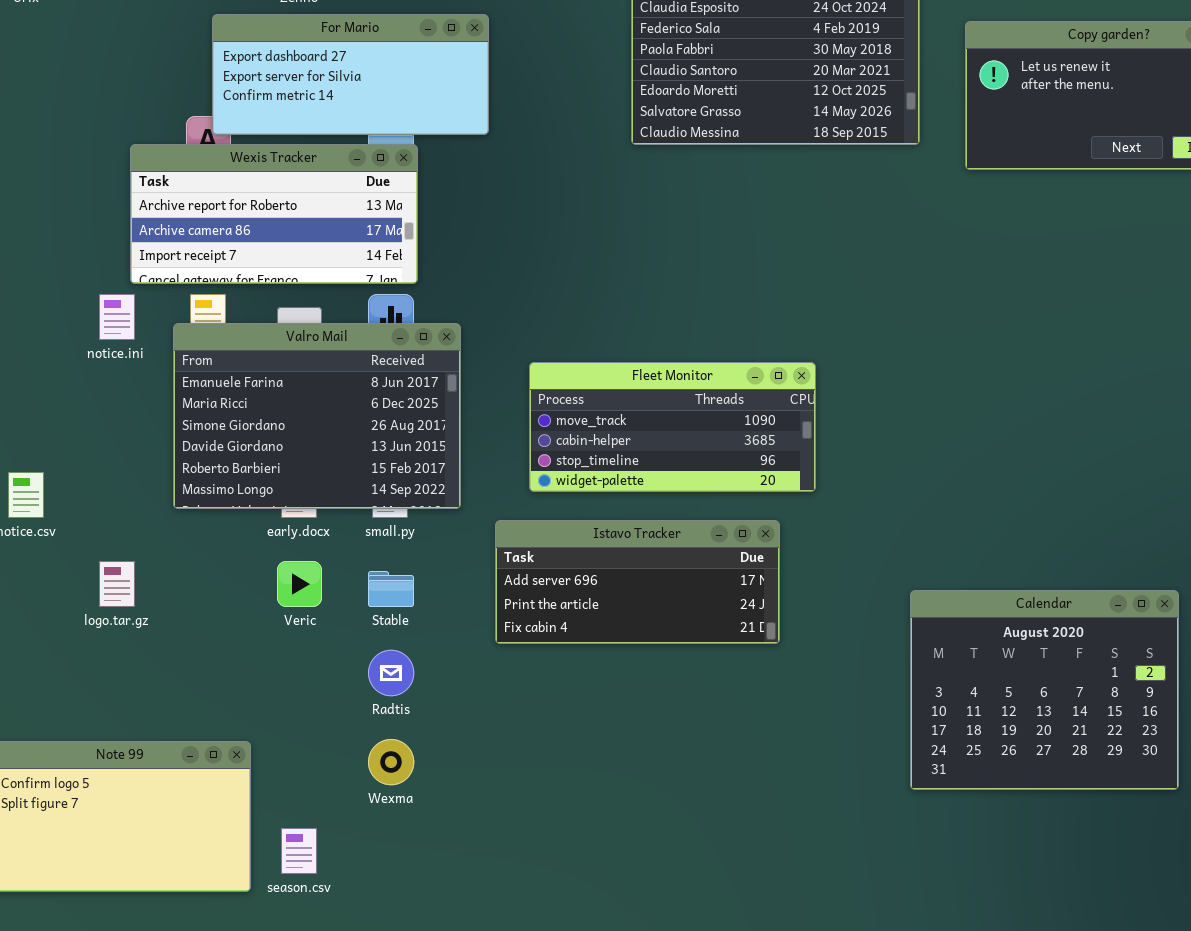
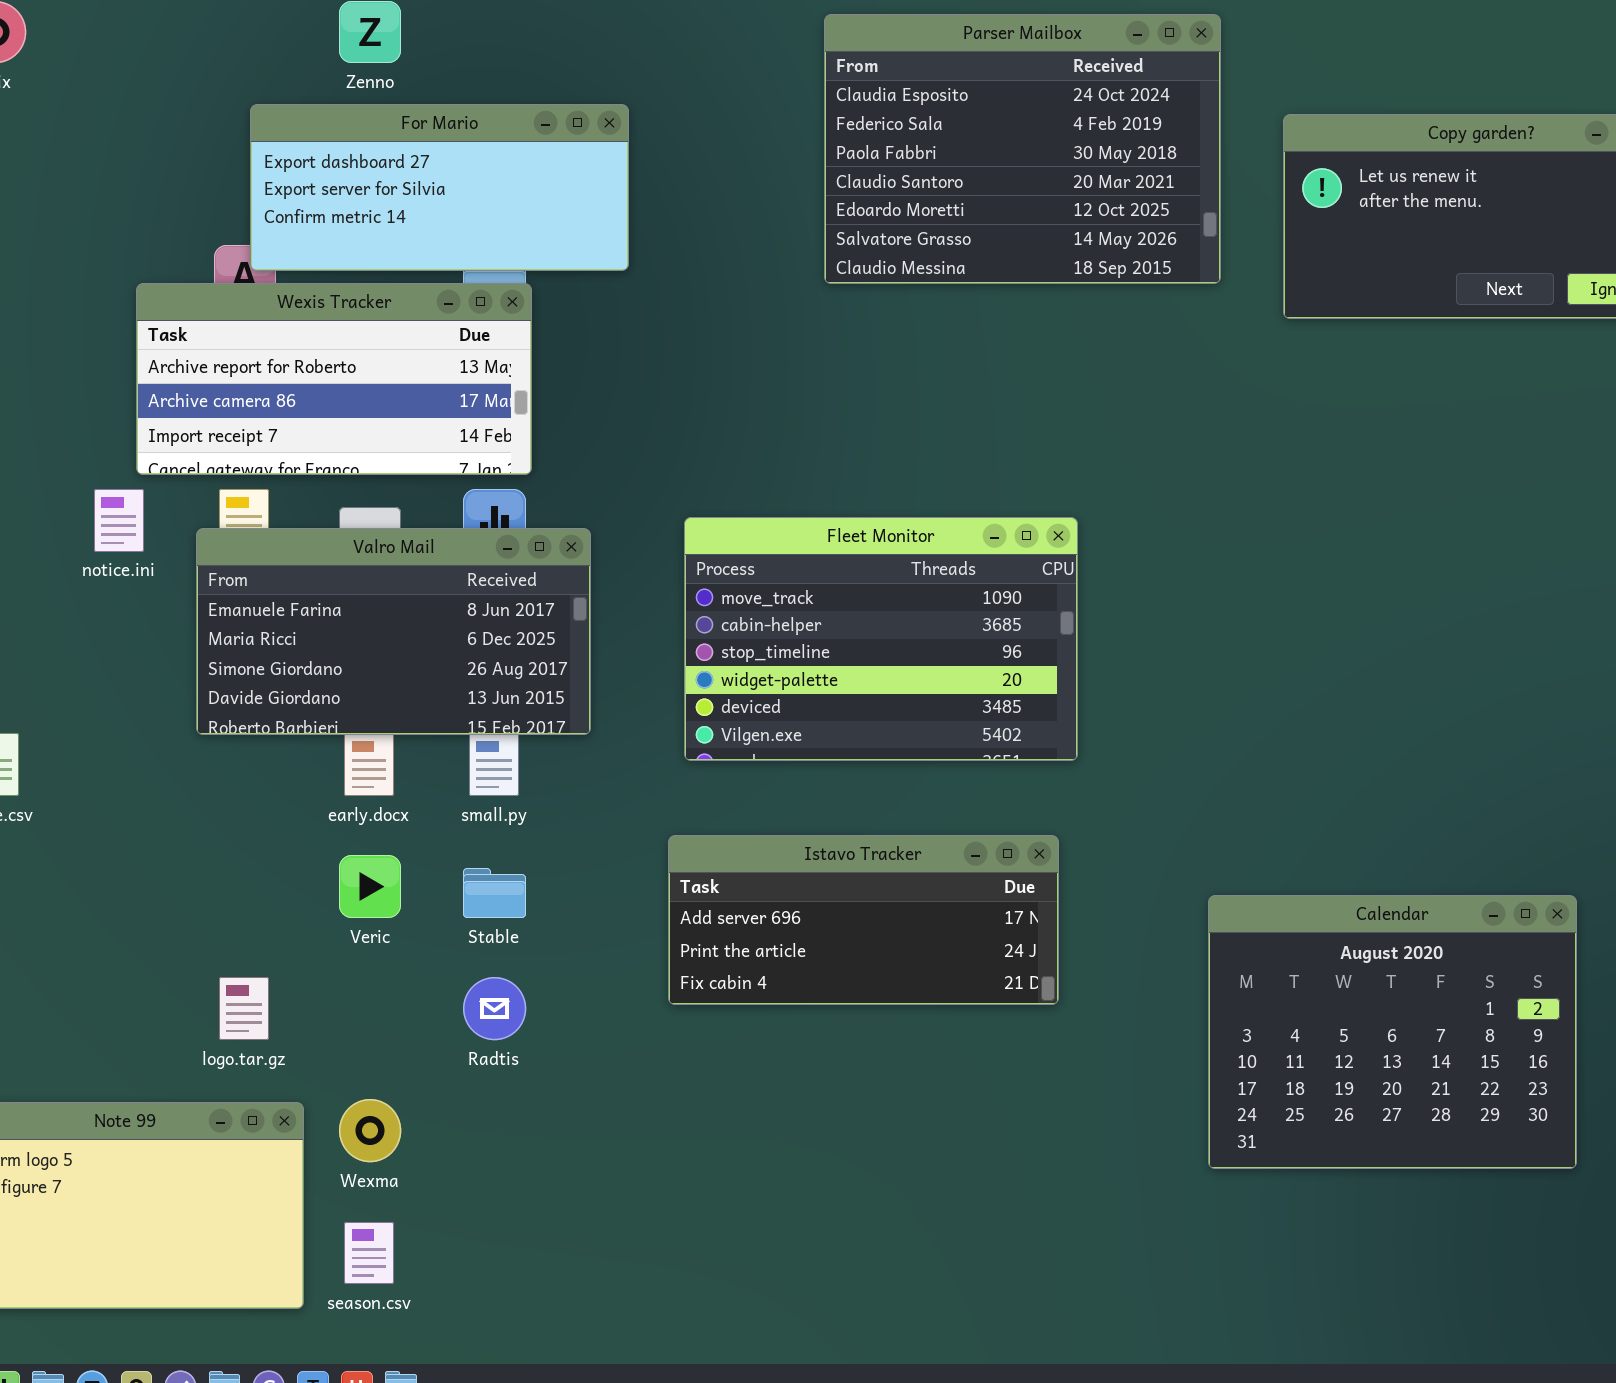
Valro Mail: [173,323,461,509] -> [196,528,591,735], resized
Fleet Monitor: [529,362,816,492] -> [684,517,1078,761], resized
Istavo Tracker: [495,520,780,644] -> [668,835,1059,1005], moved
logo.tar.gz: [99,561,135,607] -> [219,977,269,1040], moved
Wexma: [368,739,414,785] -> [339,1099,401,1162], moved

